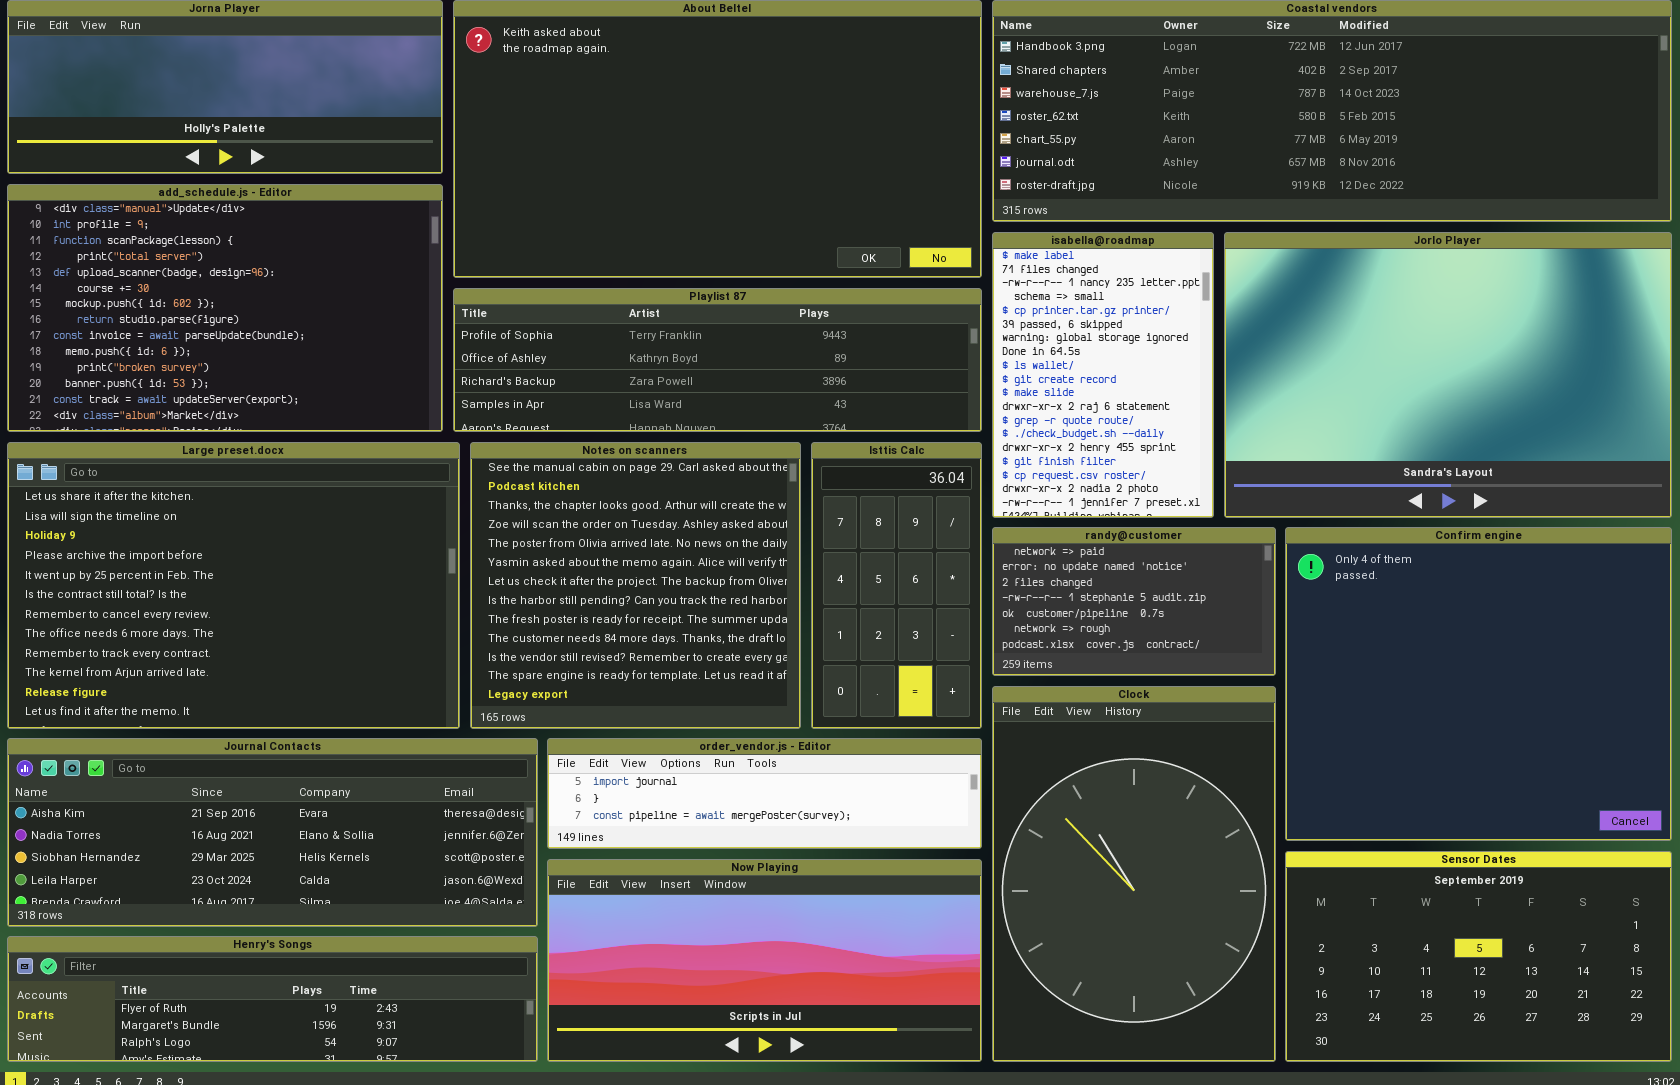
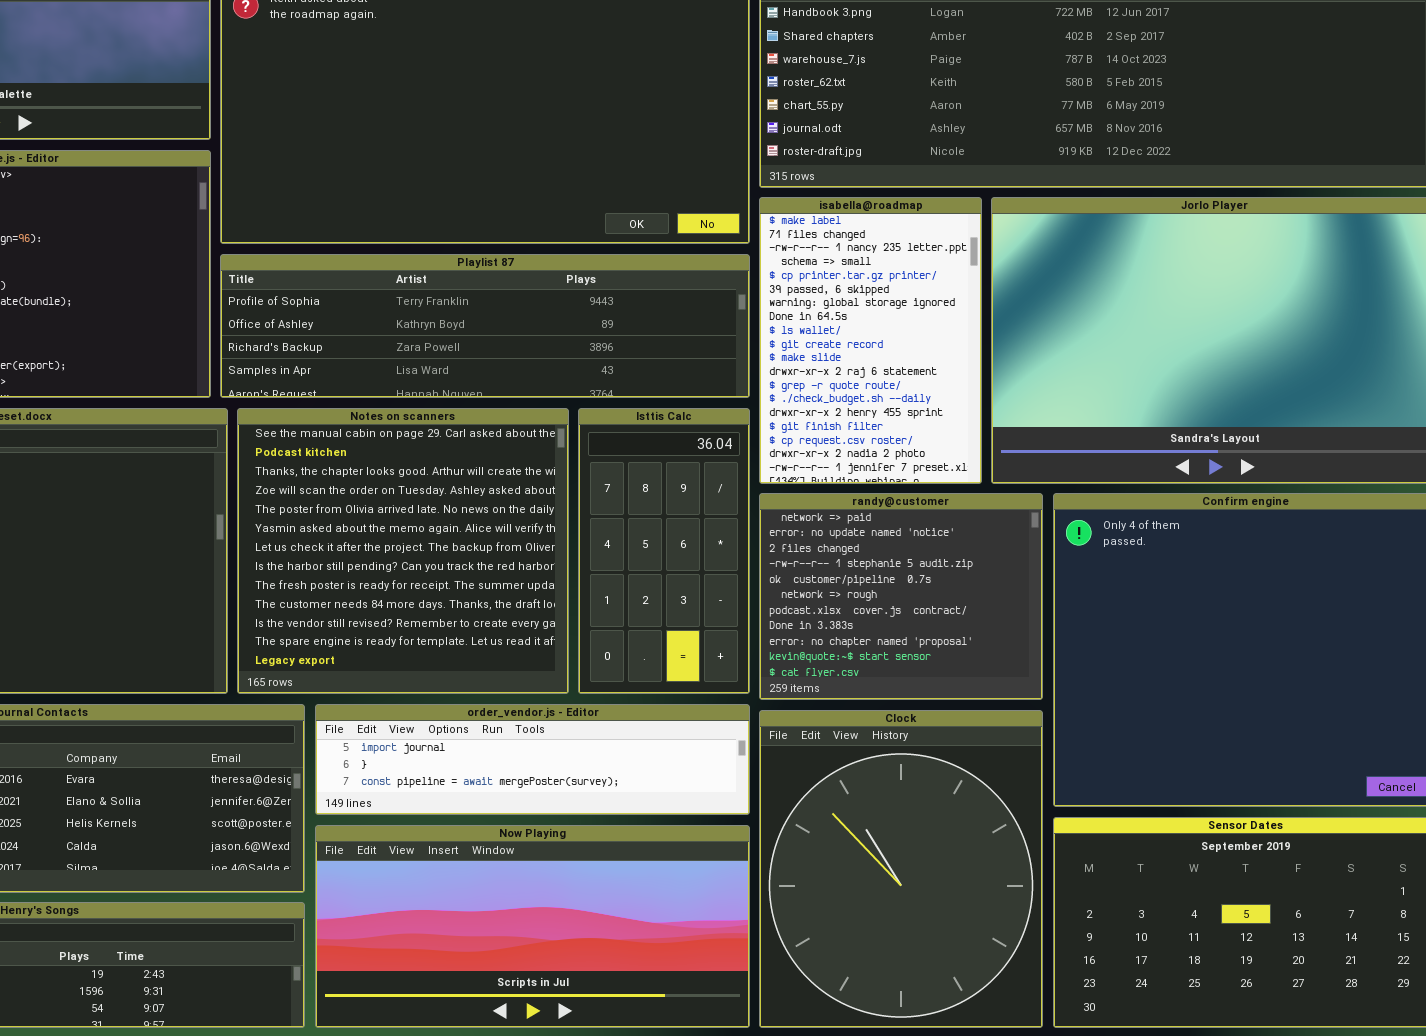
randy@customer: [992,527,1276,676] -> [759,493,1043,700], resized
Clock: [992,686,1276,1062] -> [759,710,1043,1028], resized

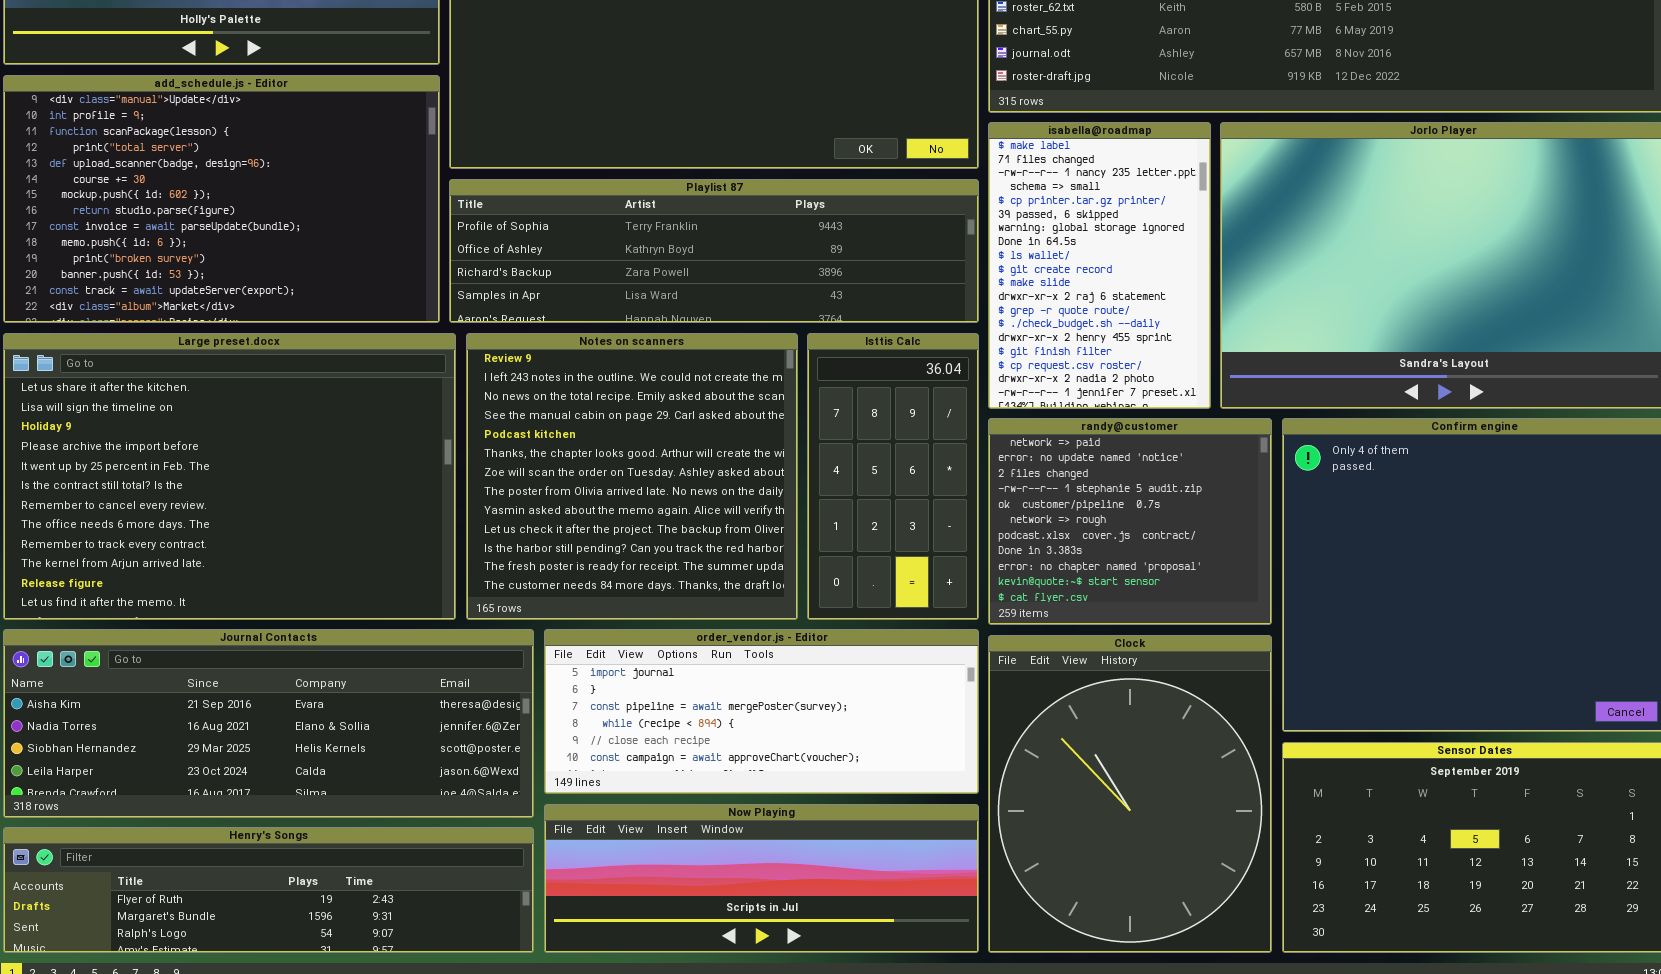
Notes on scanners: [237,408,569,694] -> [466,333,798,620], scrolled up 3 rows
order_vendor.js - Editor: [315,704,750,815] -> [544,629,979,794], resized
Now Playing: [315,825,750,1028] -> [544,804,979,953], resized

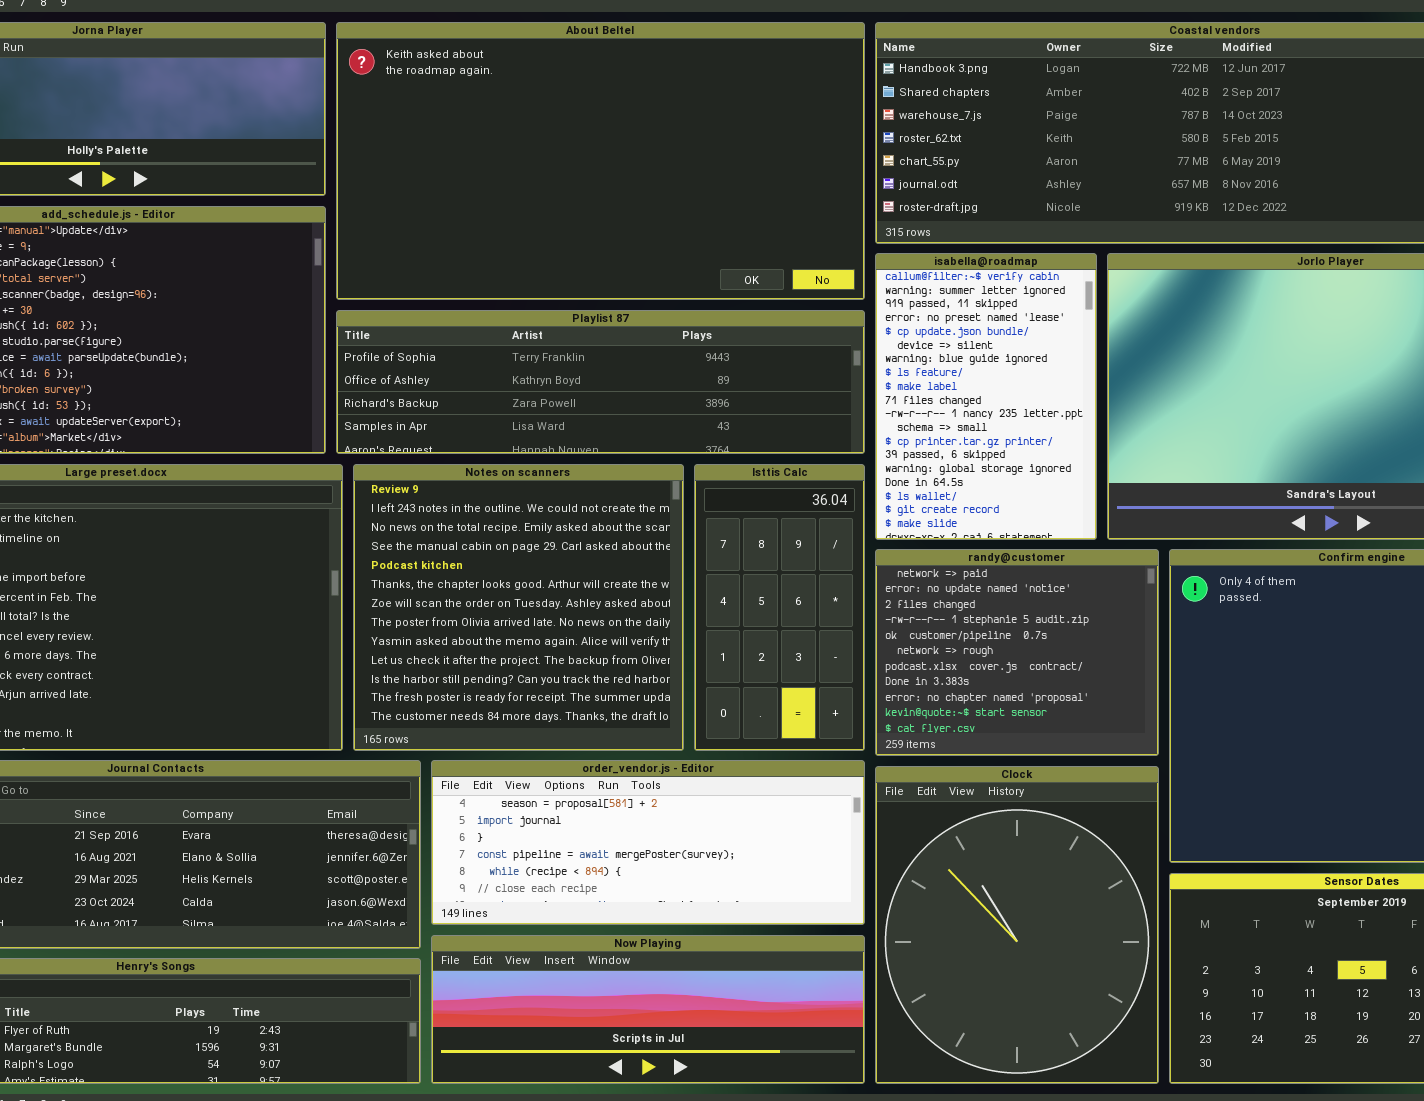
isabella@roadmap: [988,122,1211,409] -> [875,253,1097,540], scrolled up 8 rows
order_vendor.js - Editor: [544,629,979,794] -> [431,760,865,925], scrolled up 1 row

